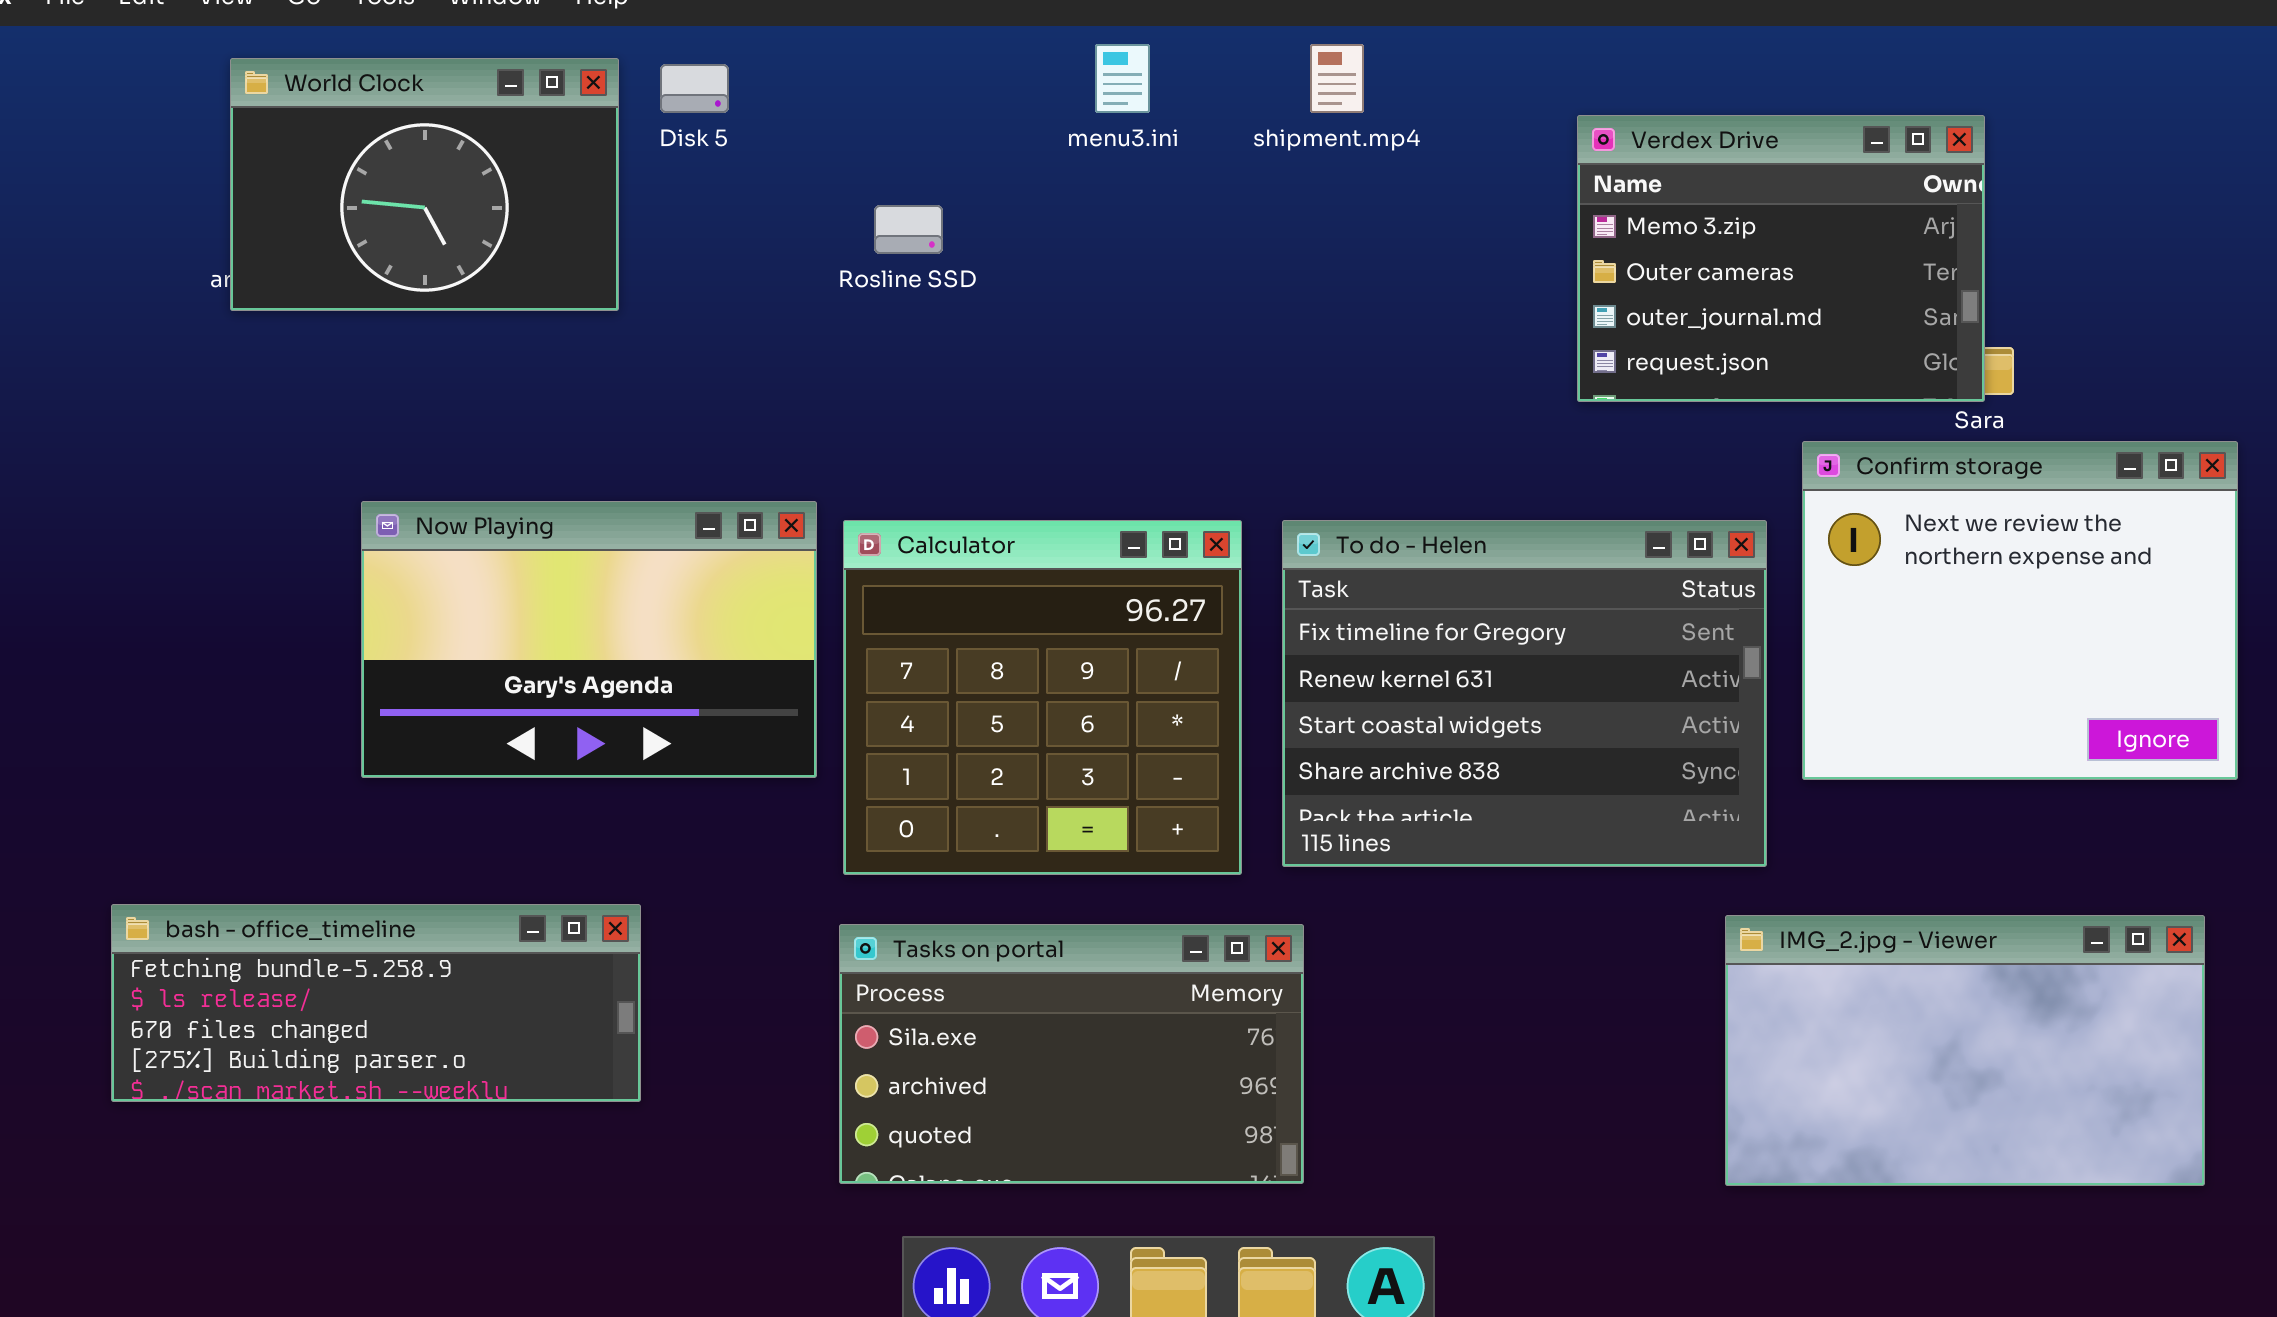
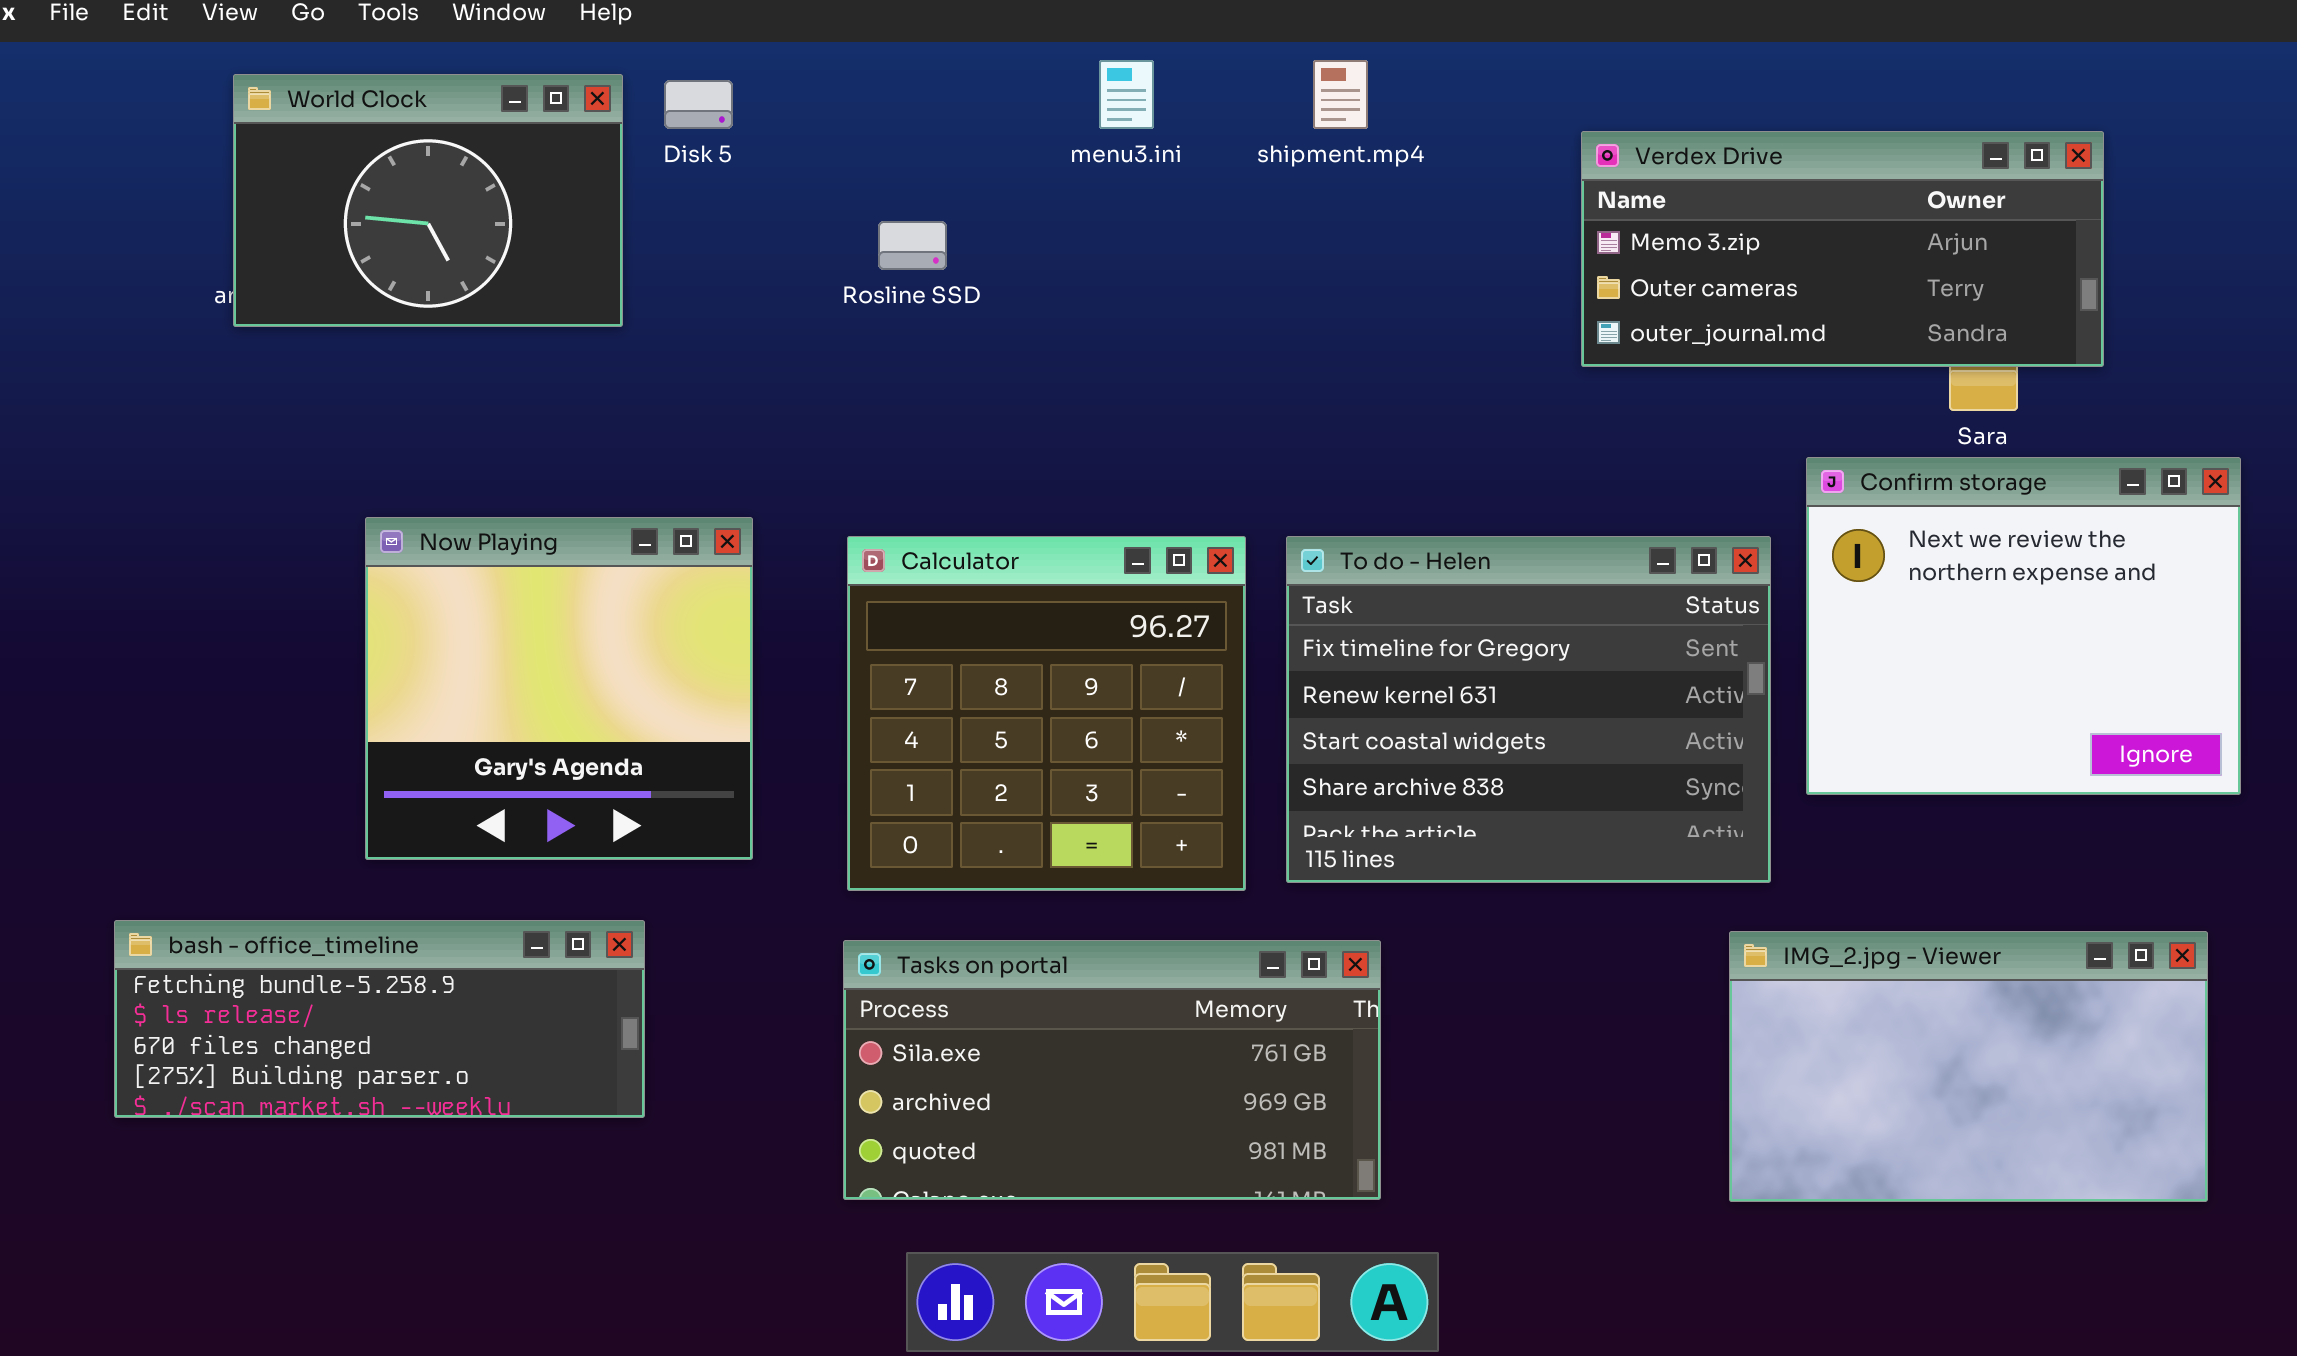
Verdex Drive: [1577,115,1985,402] -> [1581,131,2104,367], resized
Now Playing: [361,501,817,778] -> [365,517,753,860], resized
Tasks on portal: [839,924,1304,1184] -> [843,940,1381,1200], resized

